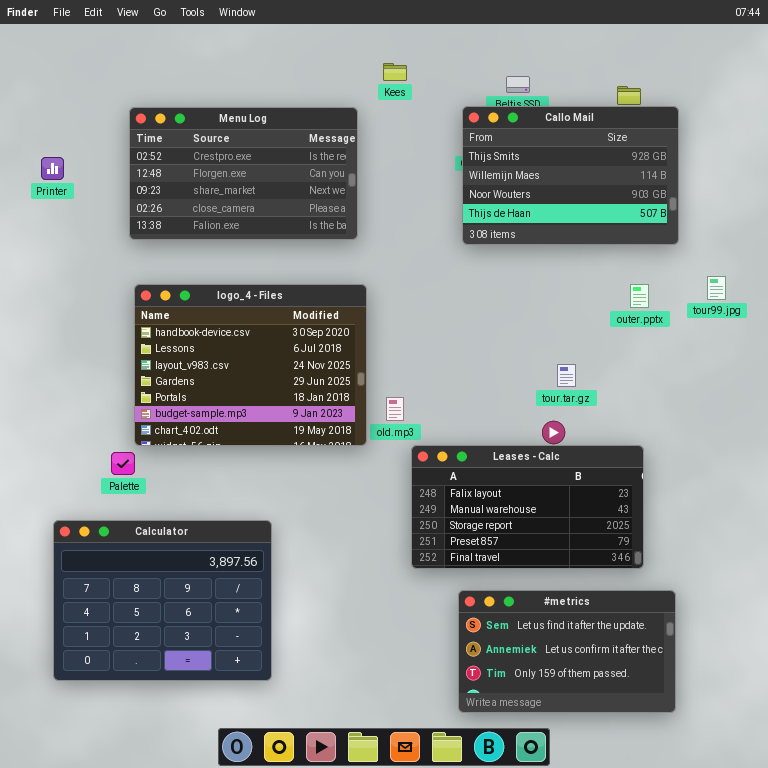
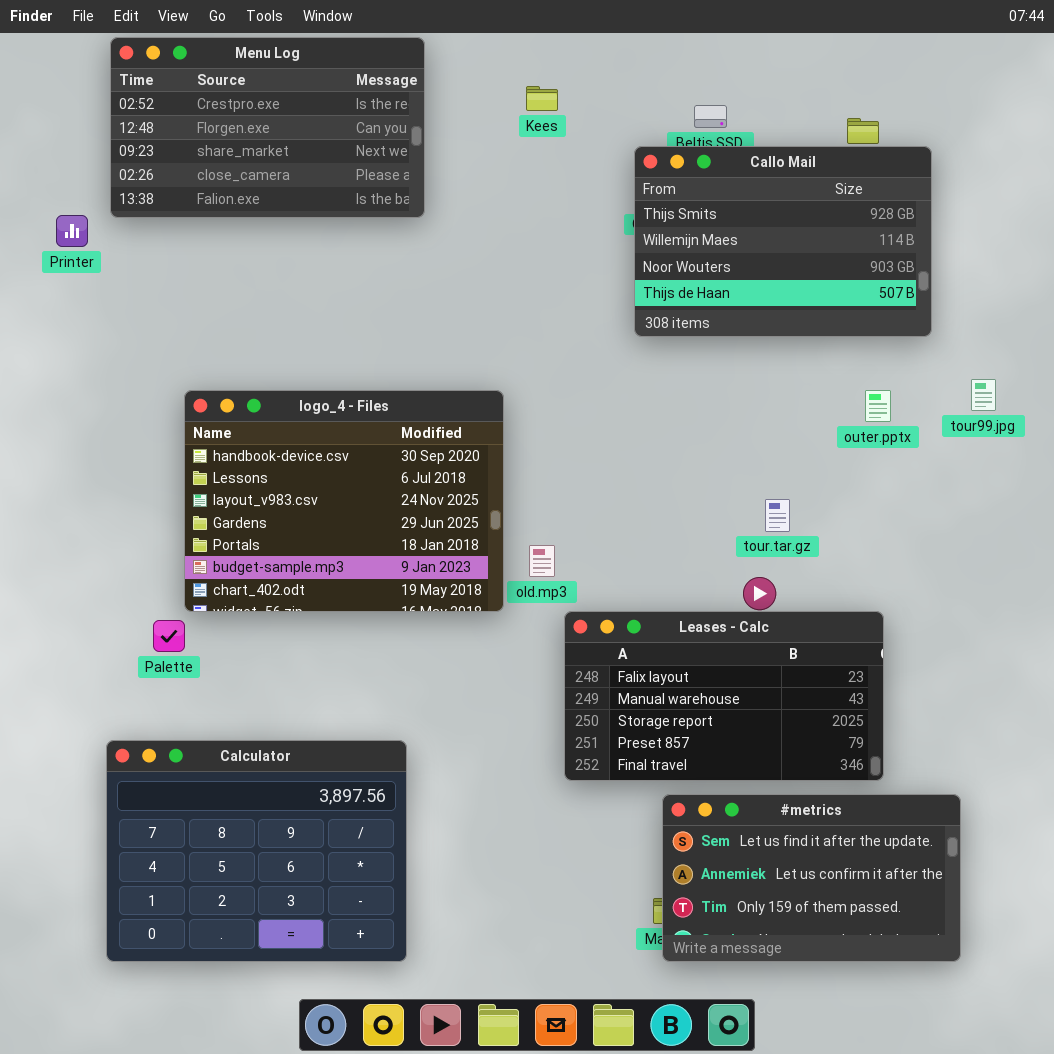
Menu Log: [129,107,358,240] -> [110,37,425,218], moved
Calculator: [53,520,272,681] -> [106,740,407,962], moved
#metrics: [458,590,676,713] -> [662,794,961,962], moved

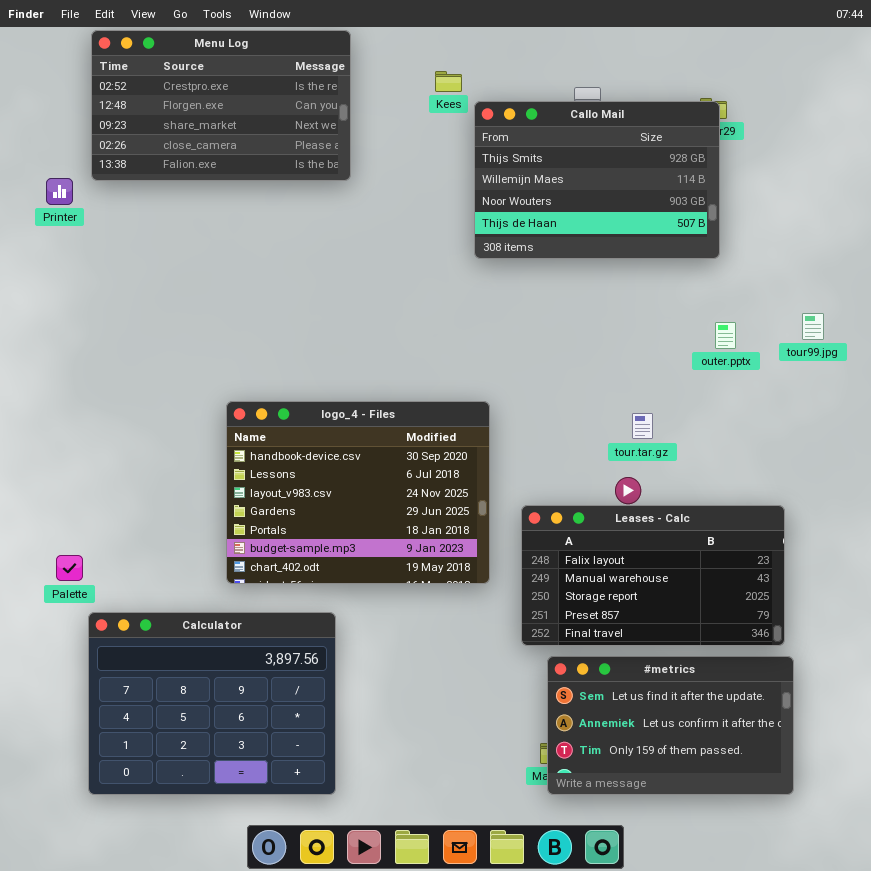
Callo Mail: [634,146,932,337] -> [474,101,720,259], moved
logo_4 - Files: [184,390,504,612] -> [226,401,490,584], moved
Leases - Calc: [564,611,884,781] -> [521,505,785,646], moved
Palette: [153,620,185,652] -> [56,555,83,581], moved

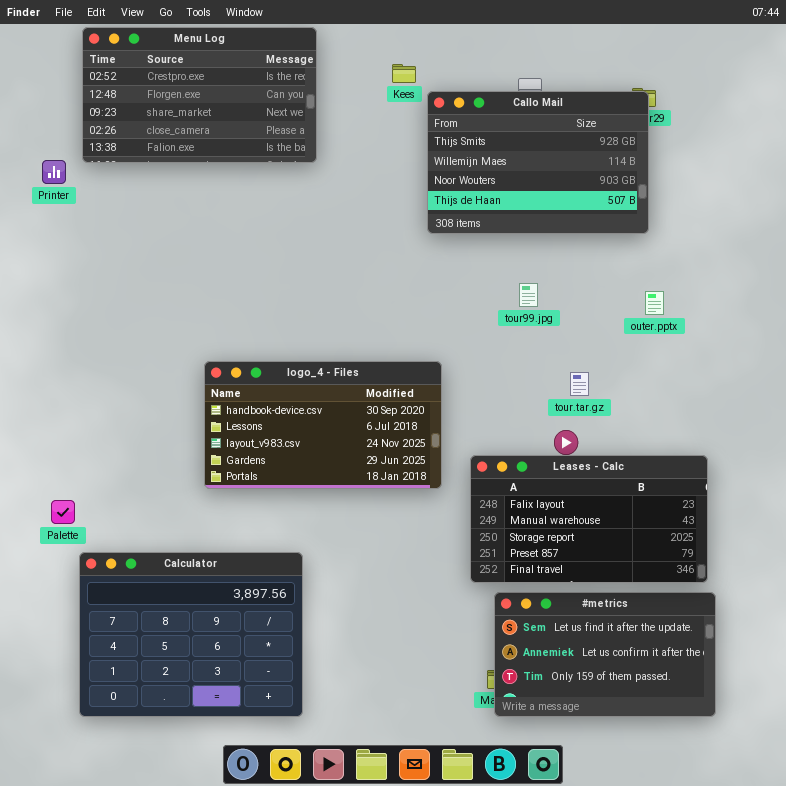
tour99.jpg: [802,313,824,340] -> [519,283,538,307], moved
logo_4 - Files: [226,401,490,584] -> [204,361,442,489], resized

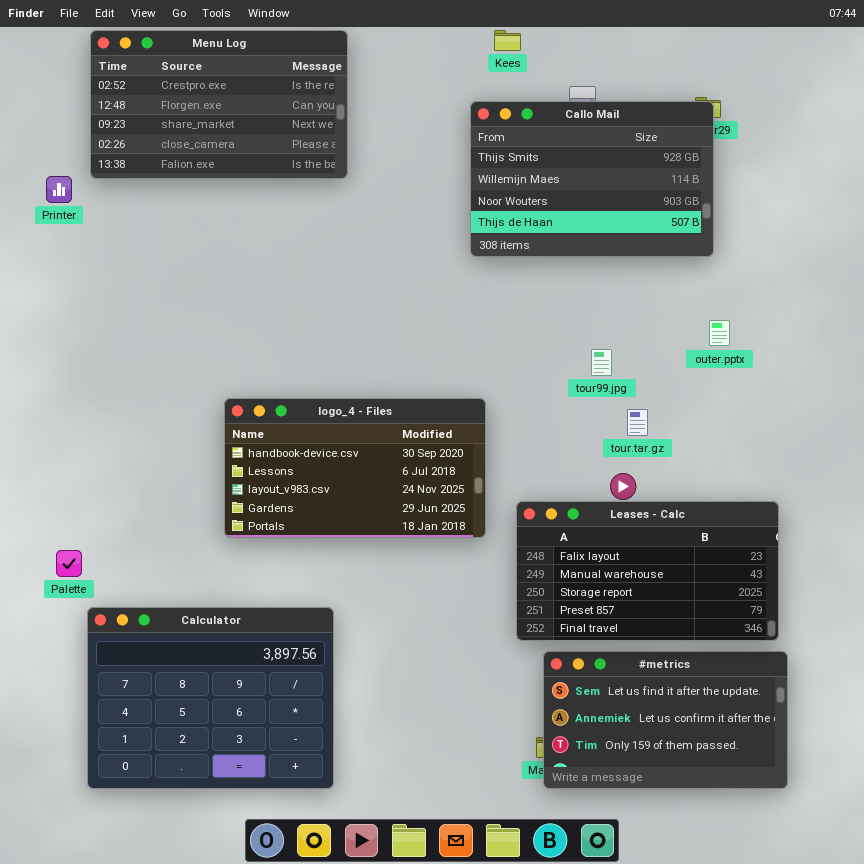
Kees: [392,64,416,83] -> [494,30,521,51], moved
tour99.jpg: [519,283,538,307] -> [591,349,612,376], moved

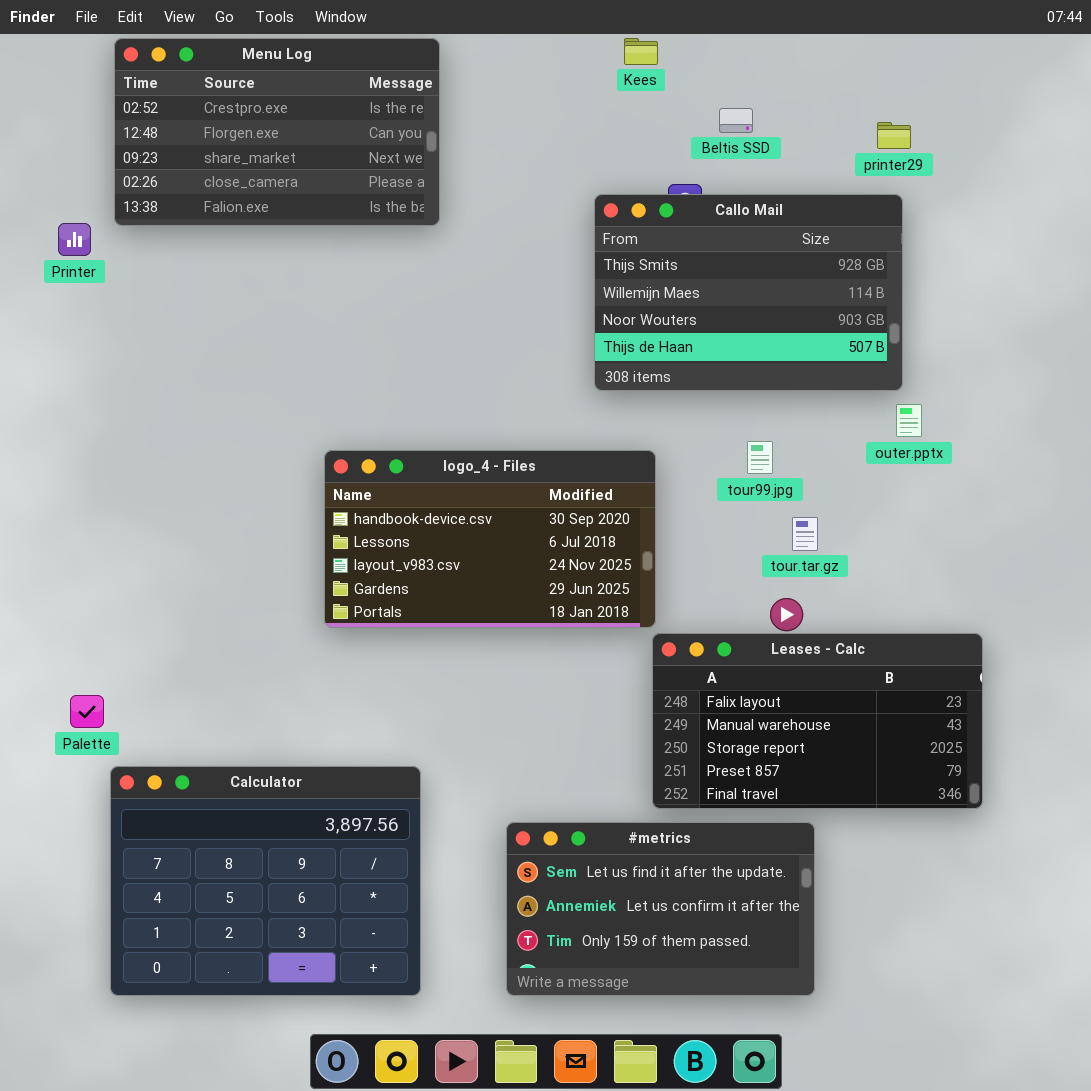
Callo Mail: [470,101,714,257] -> [594,194,903,391], moved
logo_4 - Files: [224,398,486,538] -> [324,450,656,628], moved
#metrics: [543,651,788,789] -> [506,822,815,996], moved

